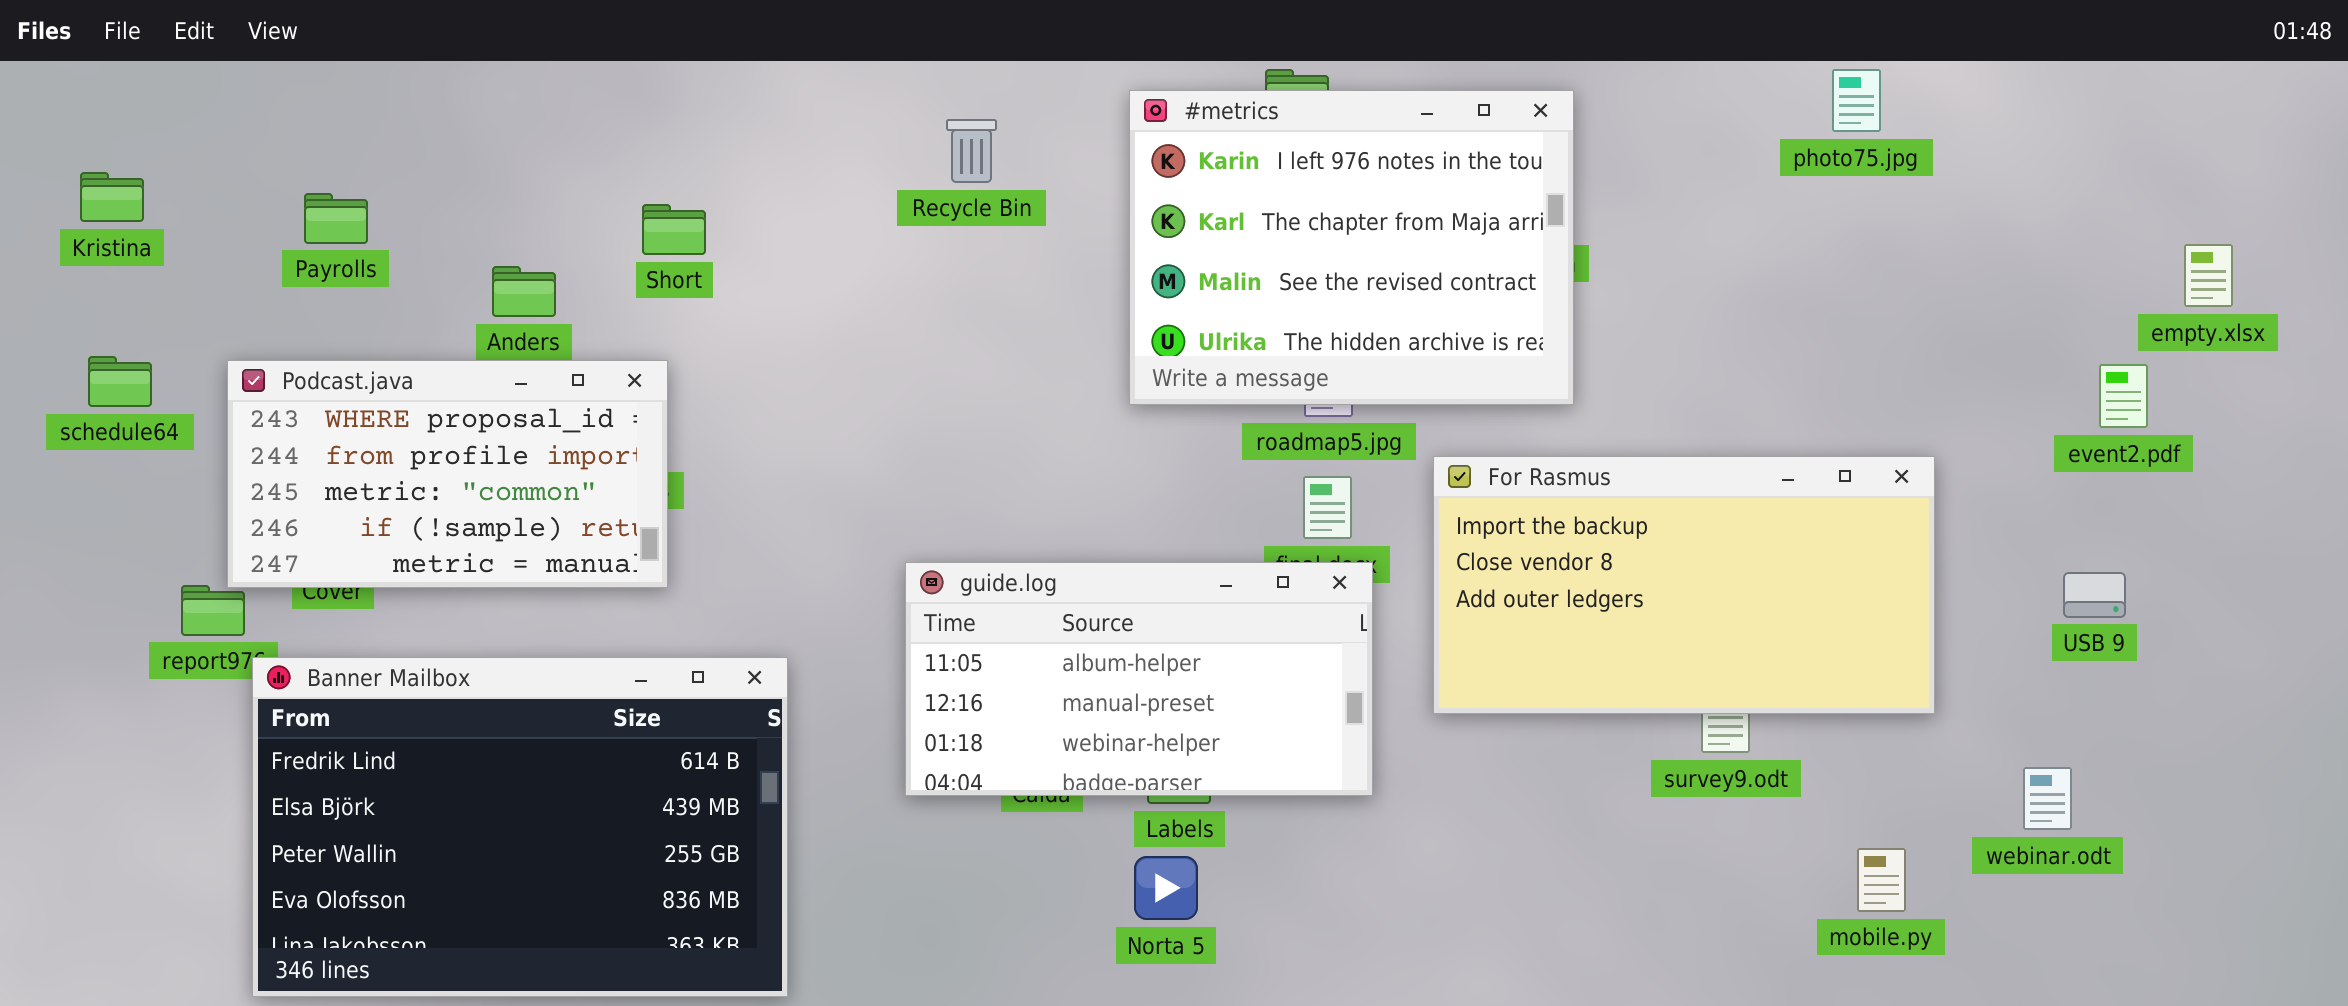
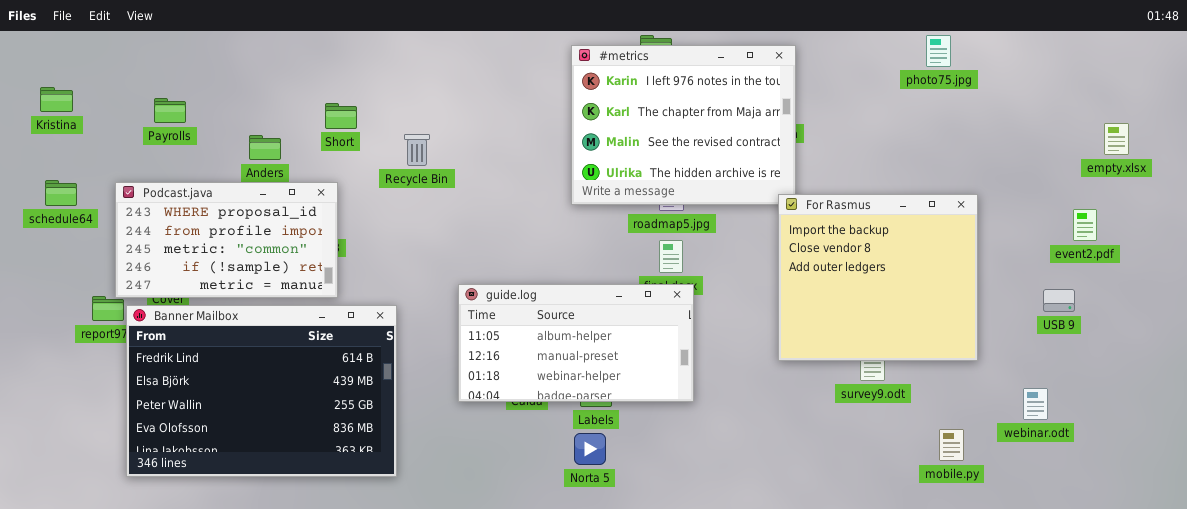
Recycle Bin: [946,119,997,183] -> [404,134,430,166], moved
event2.pdf: [2099,364,2148,428] -> [1073,209,1097,241], moved
For Rasmus: [1433,456,1935,714] -> [778,194,978,361], resized
Banner Mailbox: [252,657,788,997] -> [126,305,397,477], moved

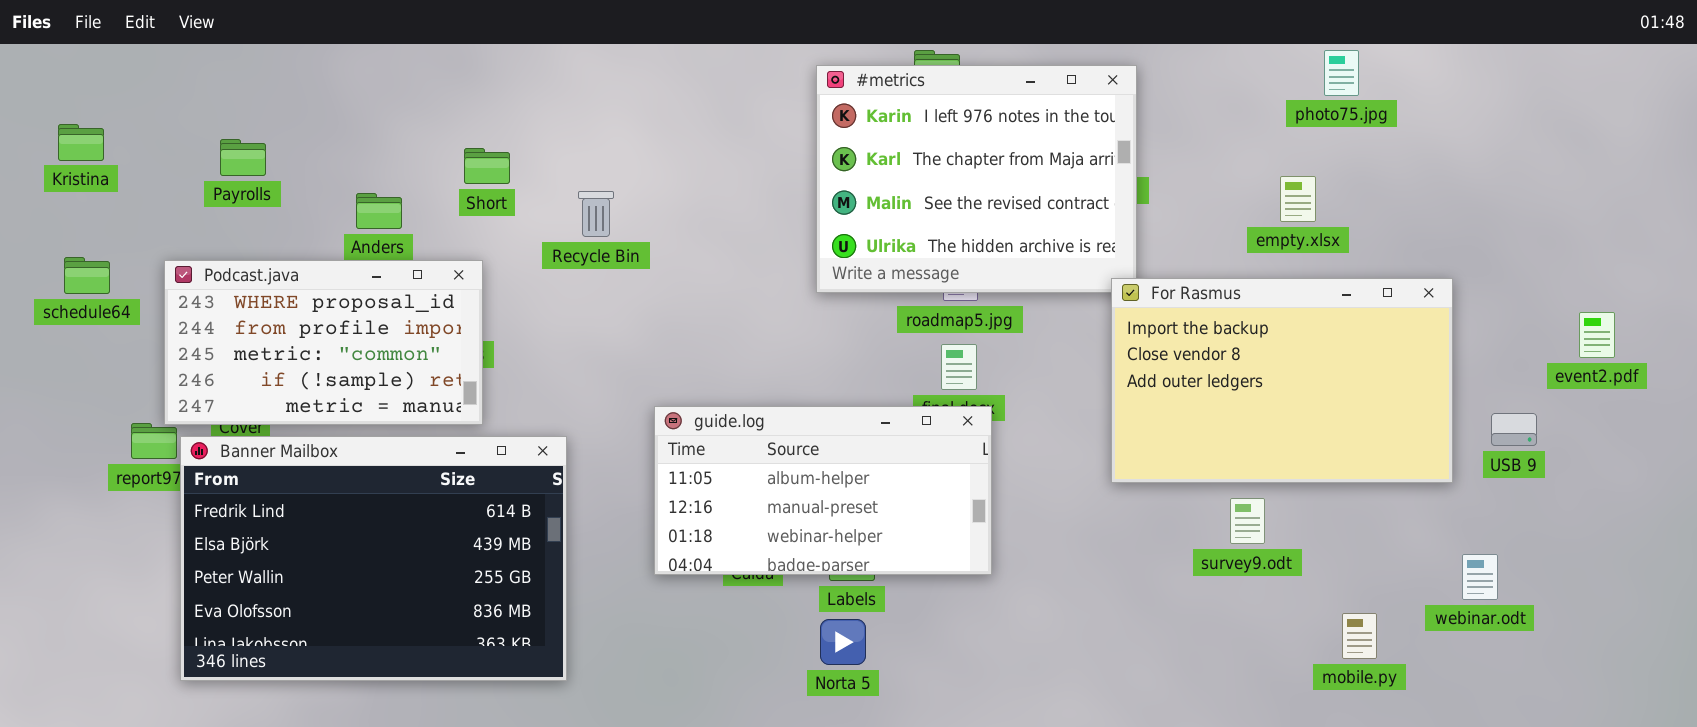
empty.xlsx: [1104,123,1129,155] -> [1280,176,1316,222], moved
For Rasmus: [778,194,978,361] -> [1111,278,1453,483], resized
event2.pdf: [1073,209,1097,241] -> [1579,312,1615,358], moved

